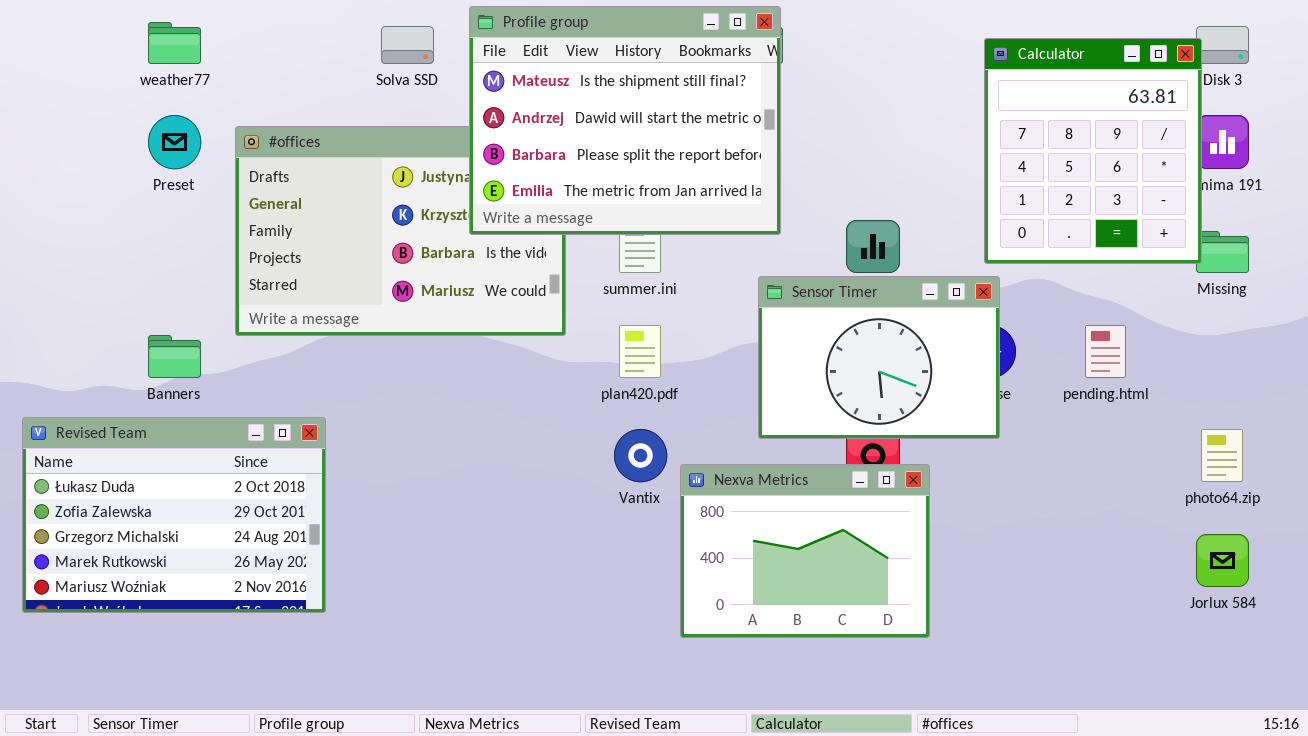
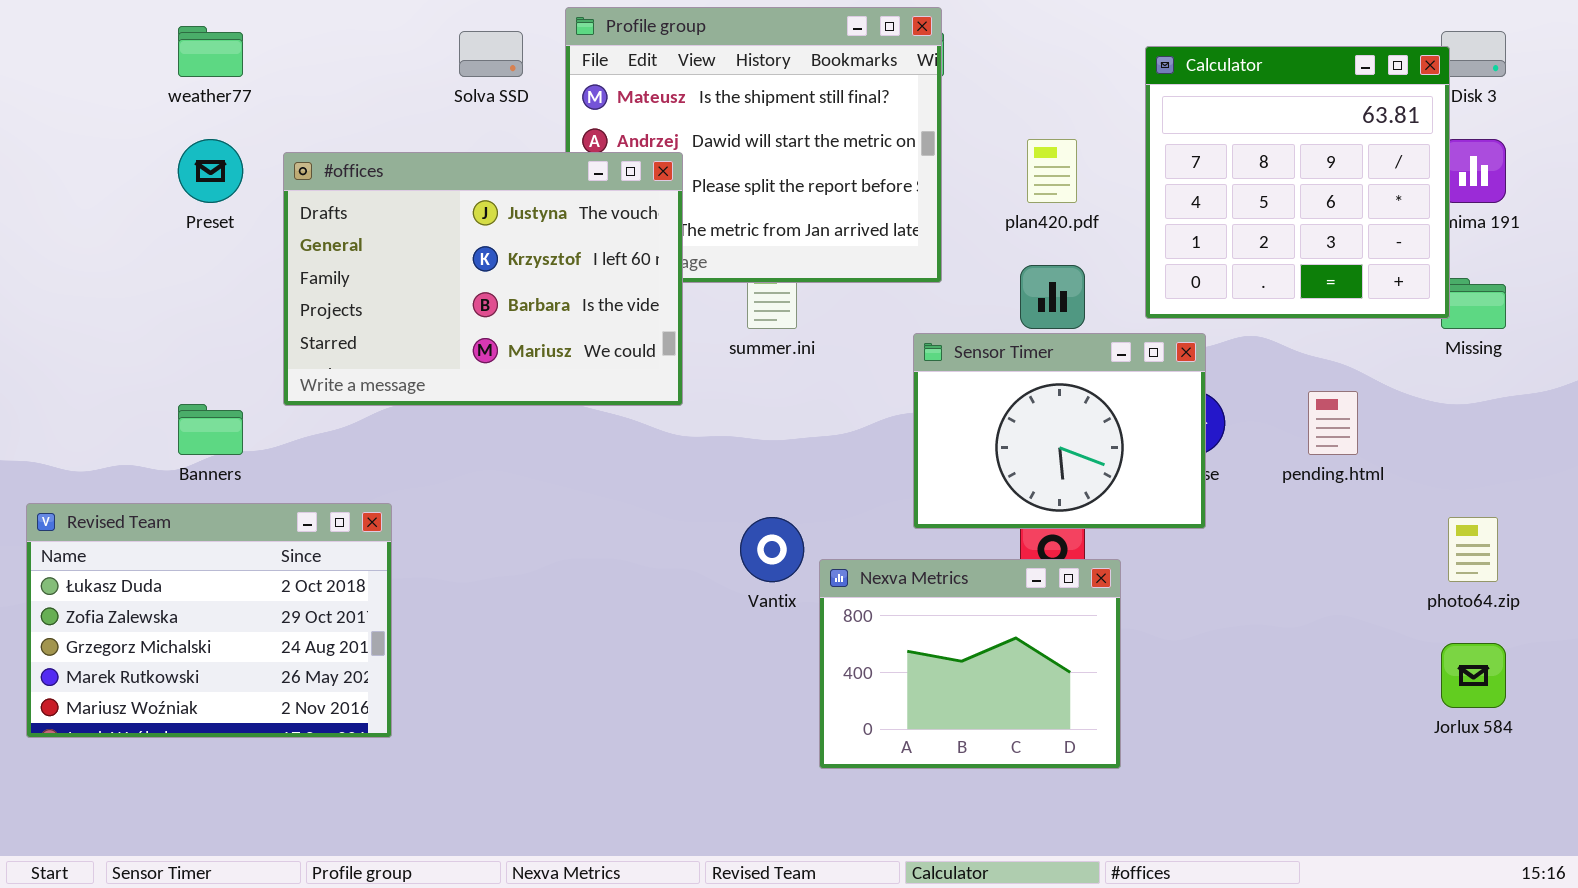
Calculator: [984,38,1202,264] -> [1145,46,1450,319], resized
#offices: [235,126,566,336] -> [283,152,683,406], raised
plan420.pdf: [619,325,661,378] -> [1027,139,1077,203], moved

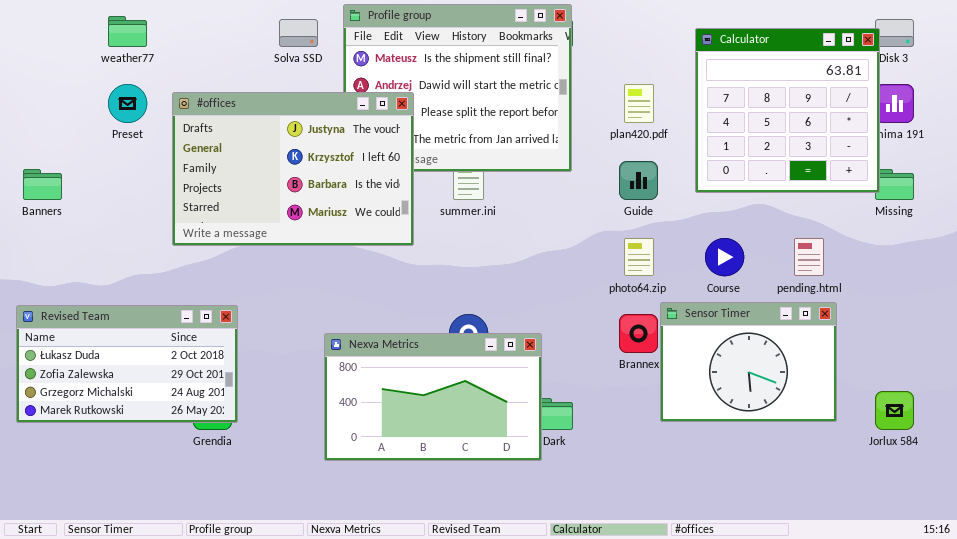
Sensor Timer: [913,333,1206,529] -> [660,302,837,422], moved
Banners: [178,404,243,455] -> [23,169,62,200], moved
Revised Team: [26,503,392,738] -> [16,305,238,423], resized
photo64.zip: [1448,517,1498,582] -> [624,238,654,276], moved
Nexva Metrics: [819,559,1121,769] -> [324,333,542,461], moved, resized

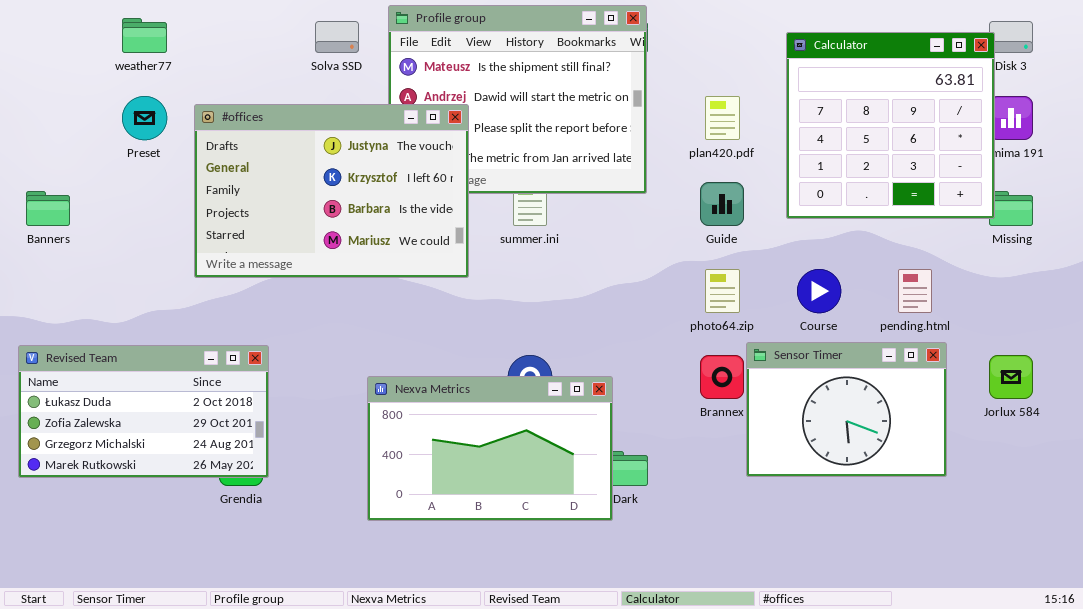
Jorlux 584: [875,391,914,430] -> [989,355,1033,399], moved

